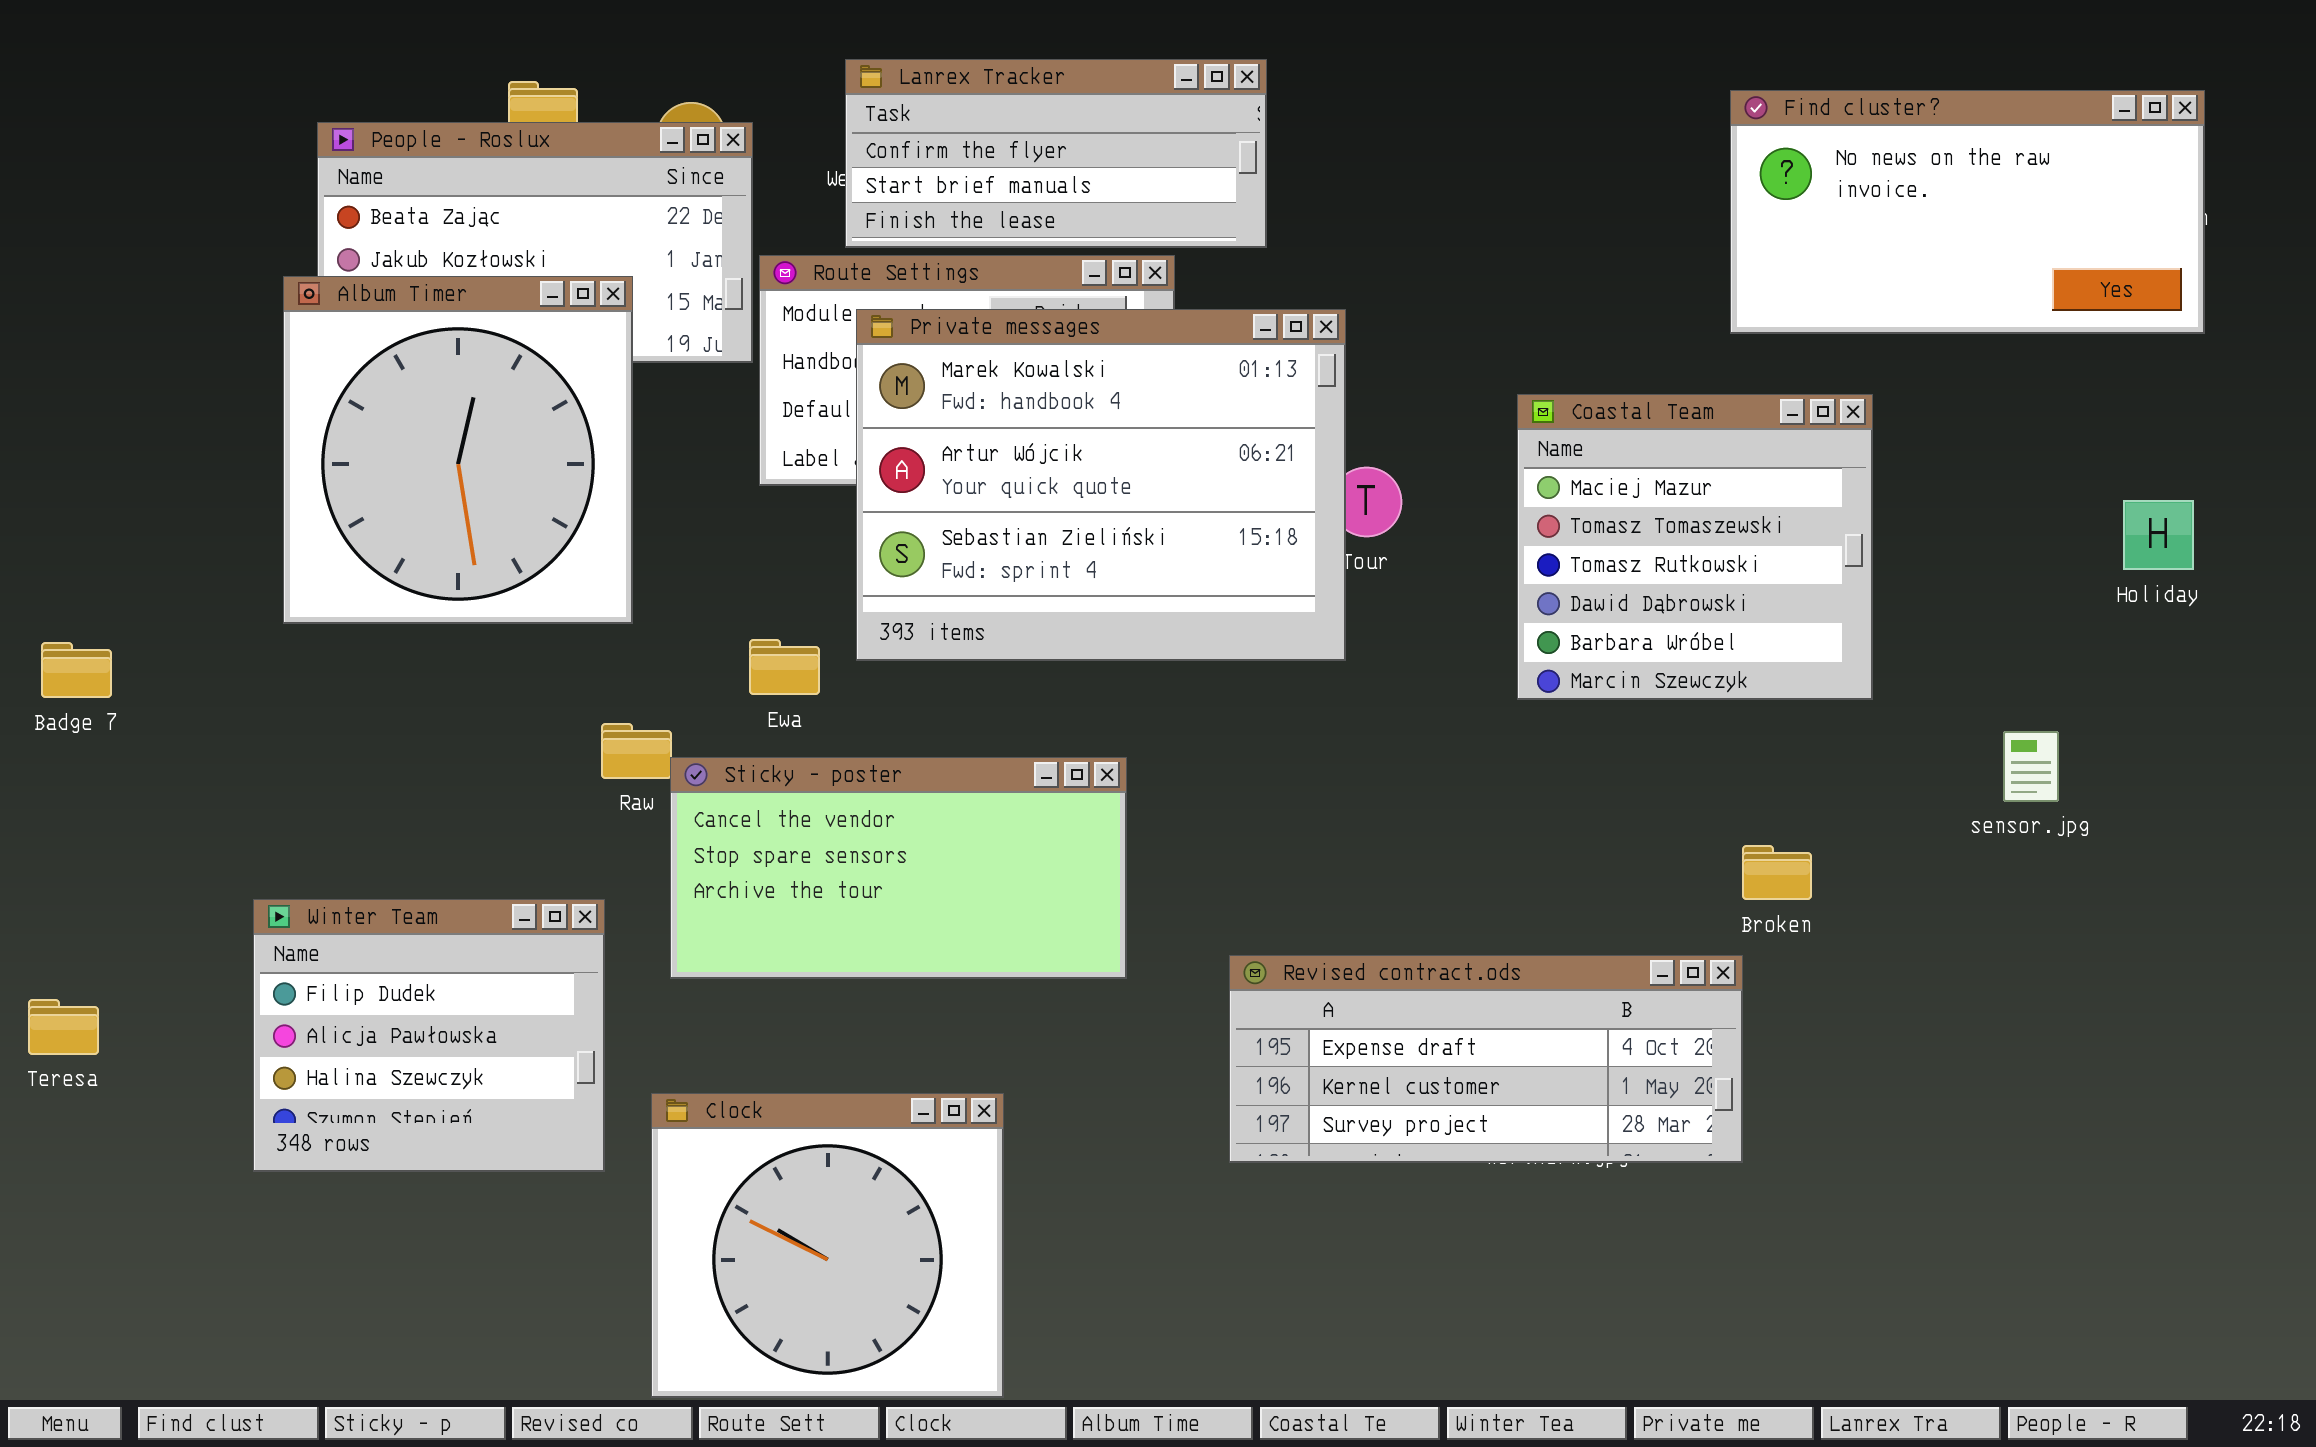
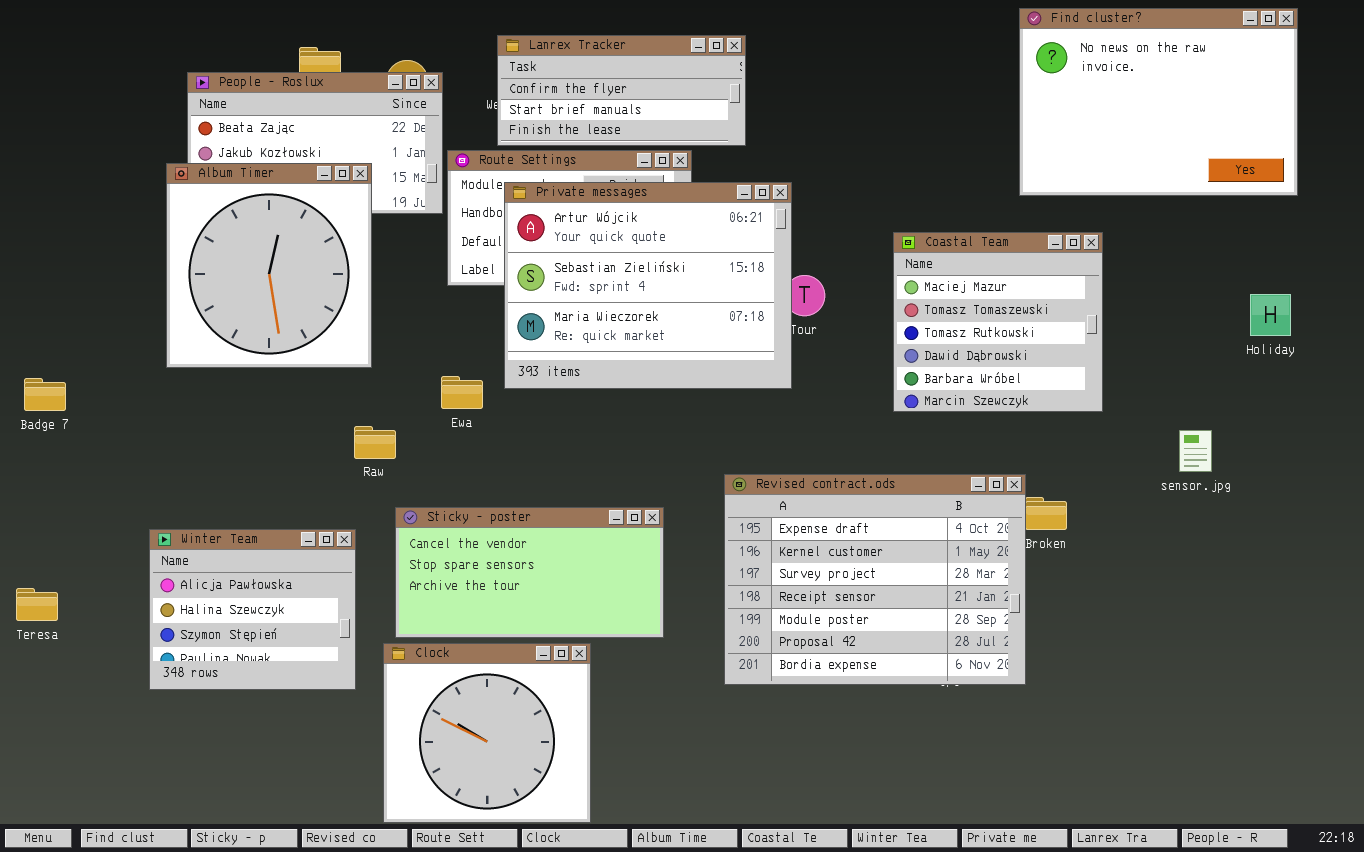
Find cluster?: [1730,90,2205,334] -> [1019,8,1298,196], resized
Private messages: [856,309,1346,661] -> [504,182,792,389], scrolled down 1 row
Sticky - poster: [670,757,1127,979] -> [395,507,664,638], moved
Winter Team: [253,899,605,1172] -> [149,529,356,690], scrolled down 1 row
Revised contract.ods: [1229,955,1743,1163] -> [724,474,1026,685], resized

